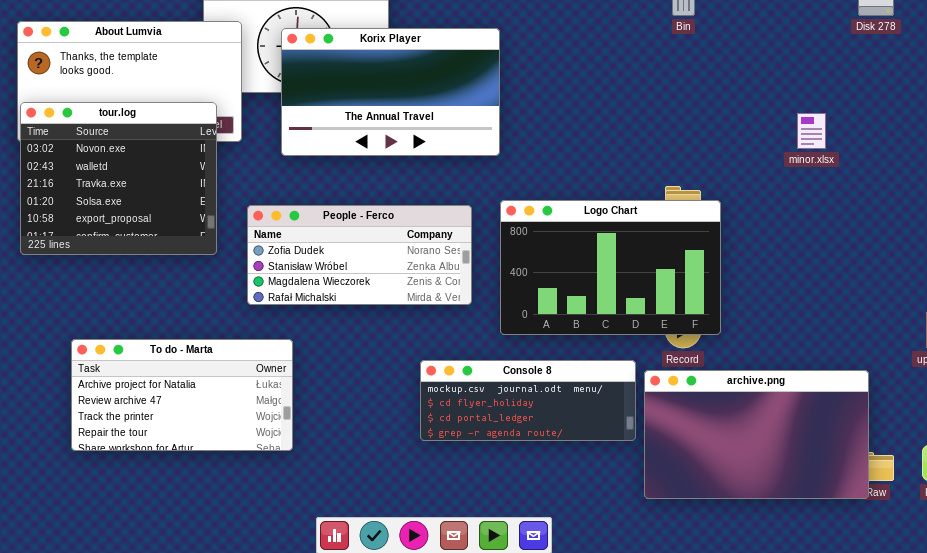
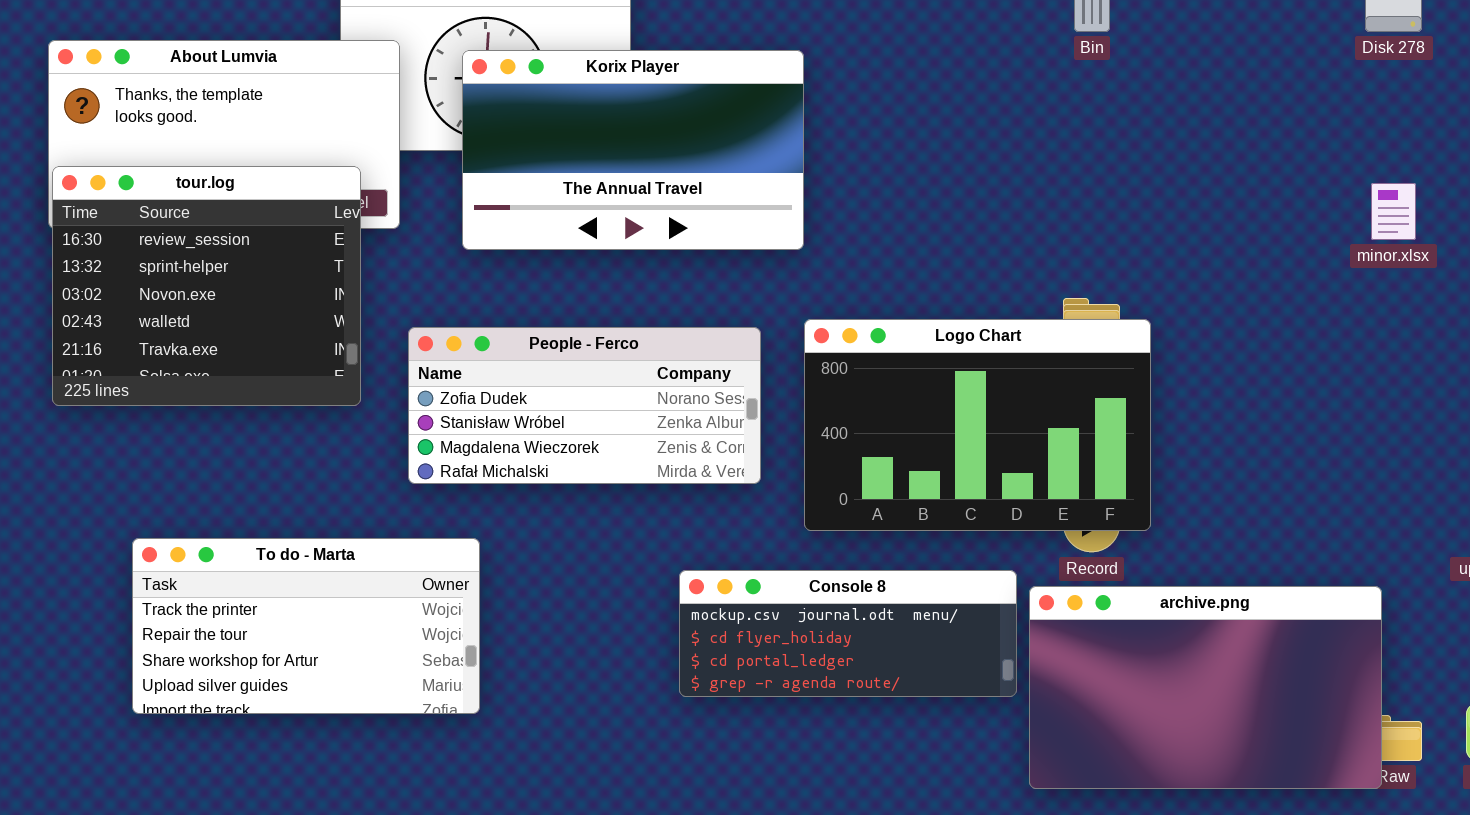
tour.log: [20,102,217,255] -> [52,166,361,406], scrolled up 2 rows
minor.xlsx: [797,113,826,149] -> [1371,183,1416,240], moved
To do - Marta: [71,339,293,451] -> [132,538,480,714], scrolled down 2 rows

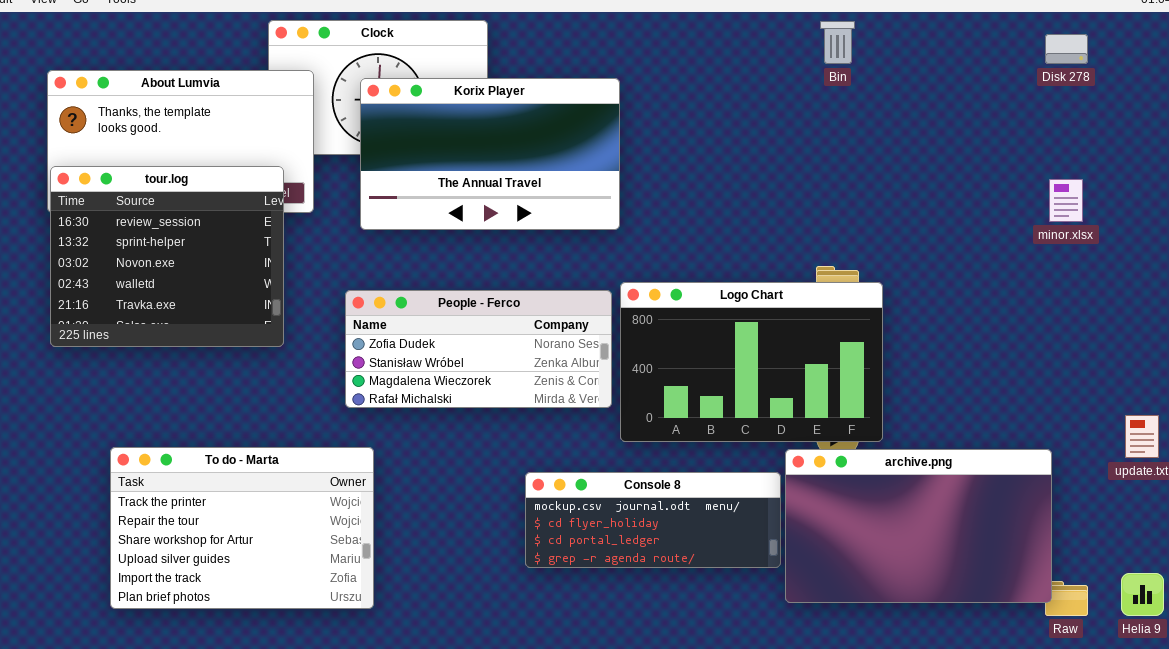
People - Ferco: [408,327,761,484] -> [345,290,612,408], moved
To do - Marta: [132,538,480,714] -> [110,447,374,609], resized
archive.png: [1029,586,1382,789] -> [785,449,1052,603], moved

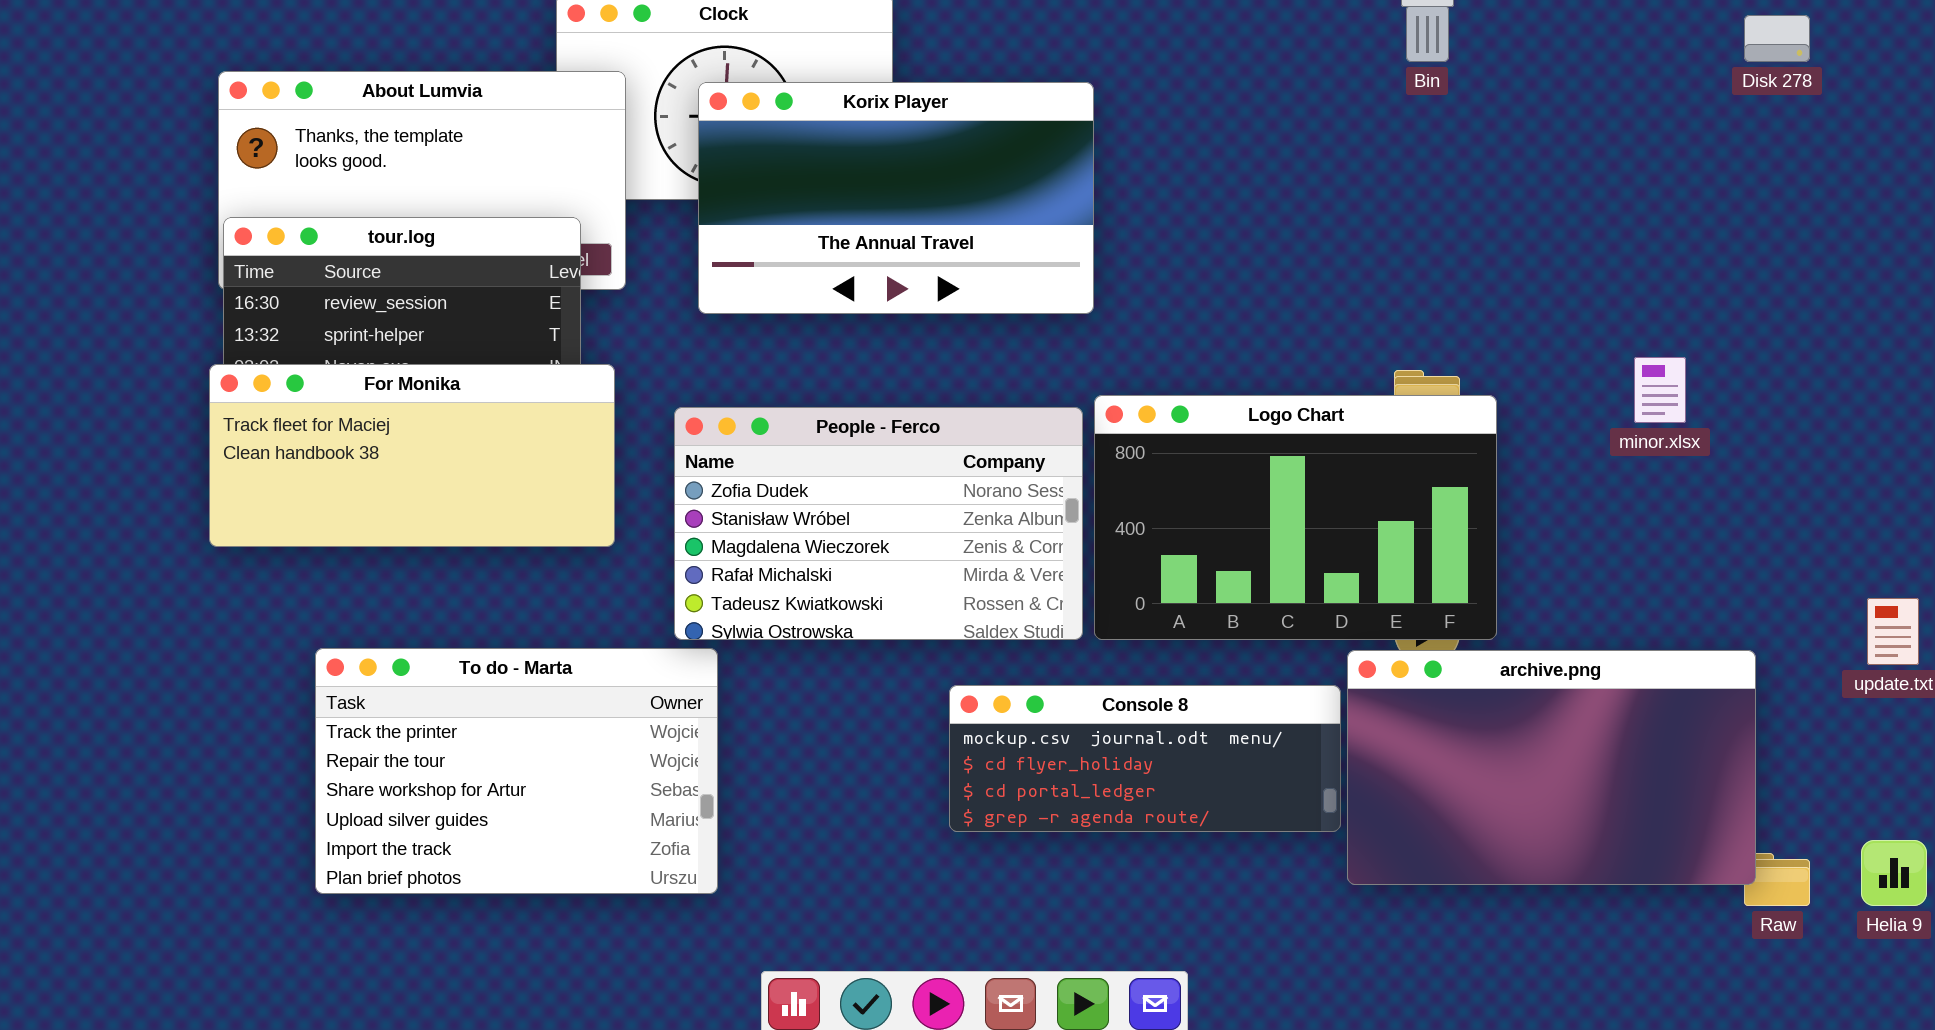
minor.xlsx: [1049,179,1083,222] -> [1634,357,1686,423], moved
For Monika: none -> [209,364,615,547], opened
People - Ferco: [345,290,612,408] -> [674,407,1083,640], resized

